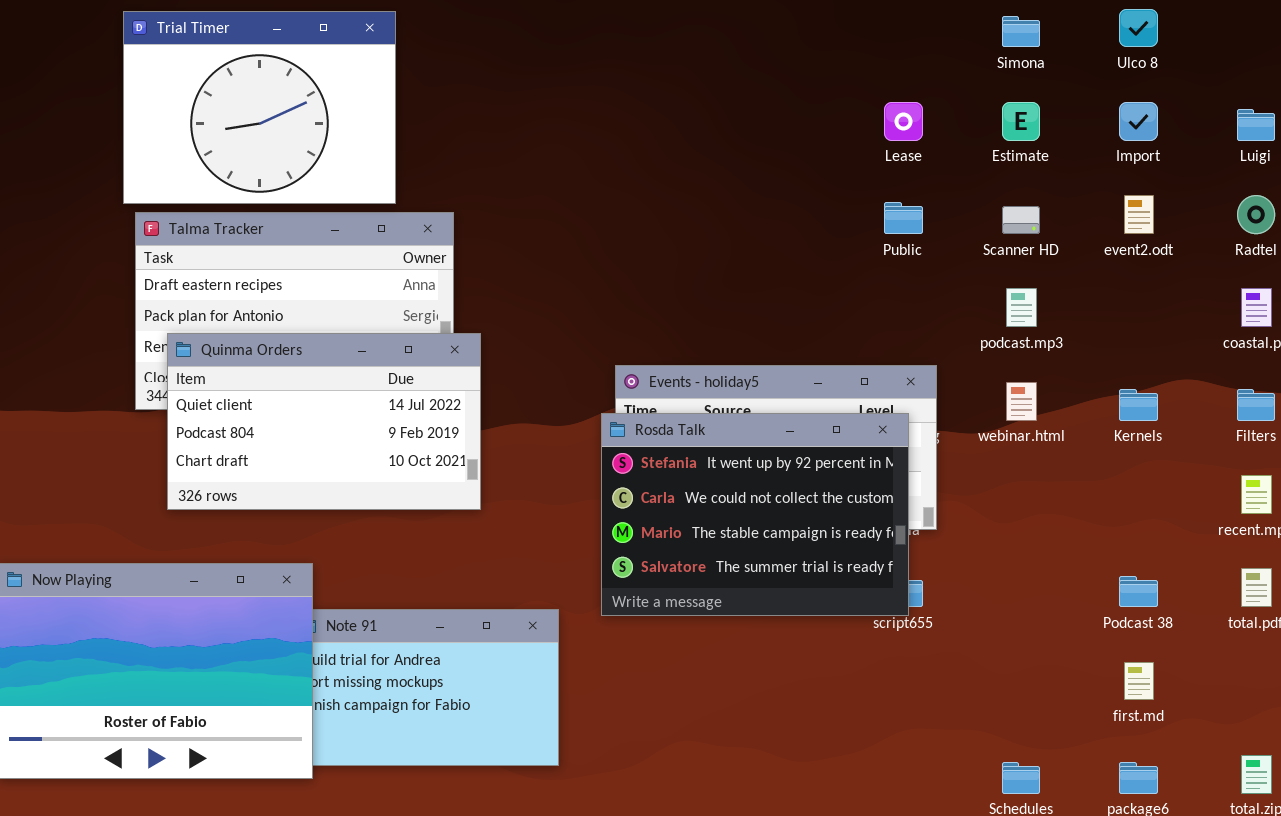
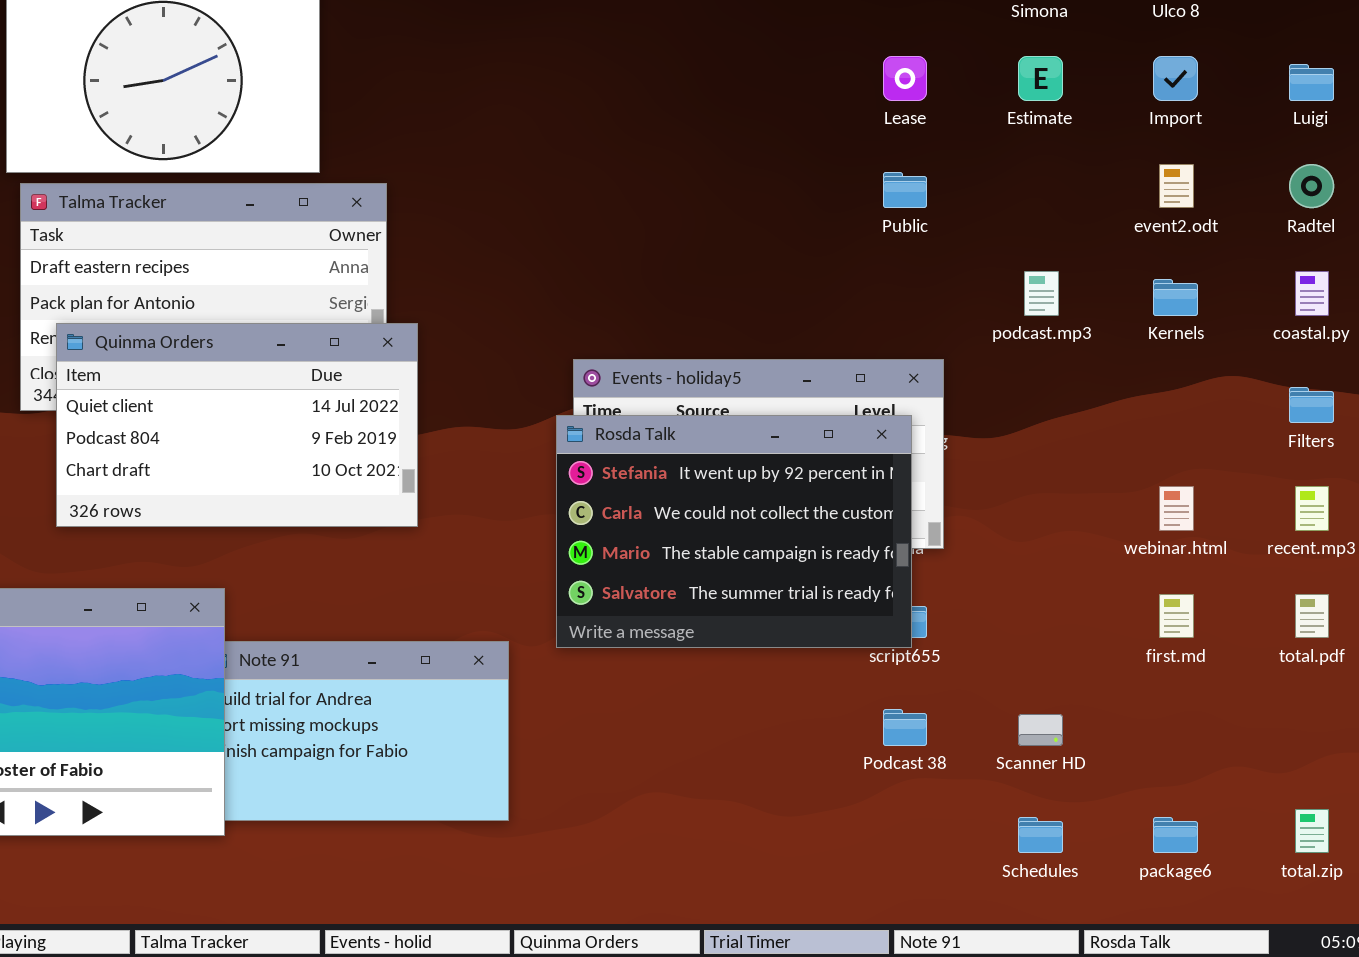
Scanner HD: [1002,206,1040,234] -> [1018,714,1063,746], moved
webinar.html: [1006,382,1037,421] -> [1159,486,1194,531], moved
Kernels: [1119,389,1158,421] -> [1153,279,1198,316], moved
Podcast 38: [1119,576,1158,607] -> [883,709,927,746], moved
first.md: [1124,662,1154,700] -> [1159,594,1194,638], moved

